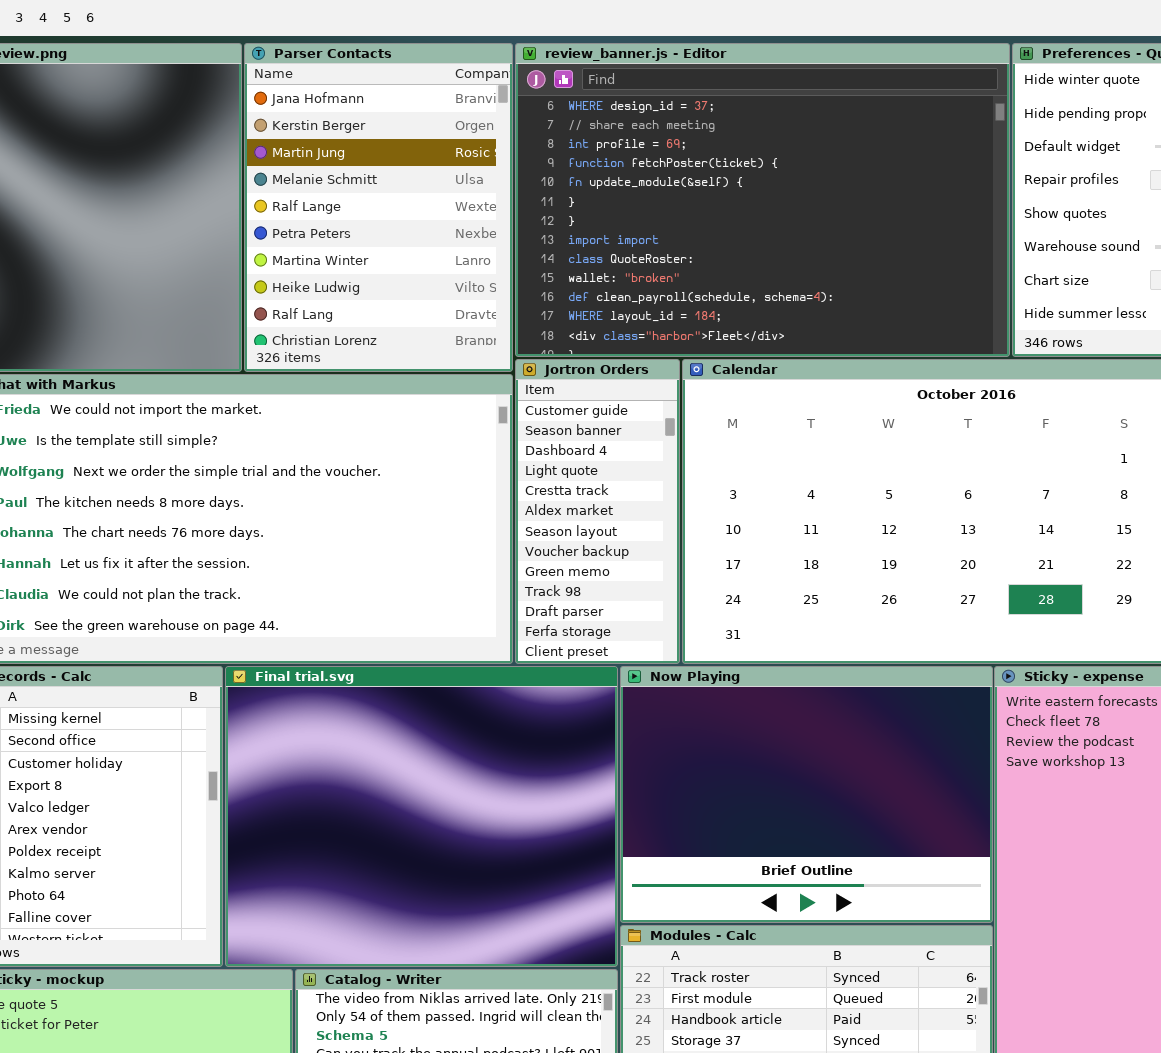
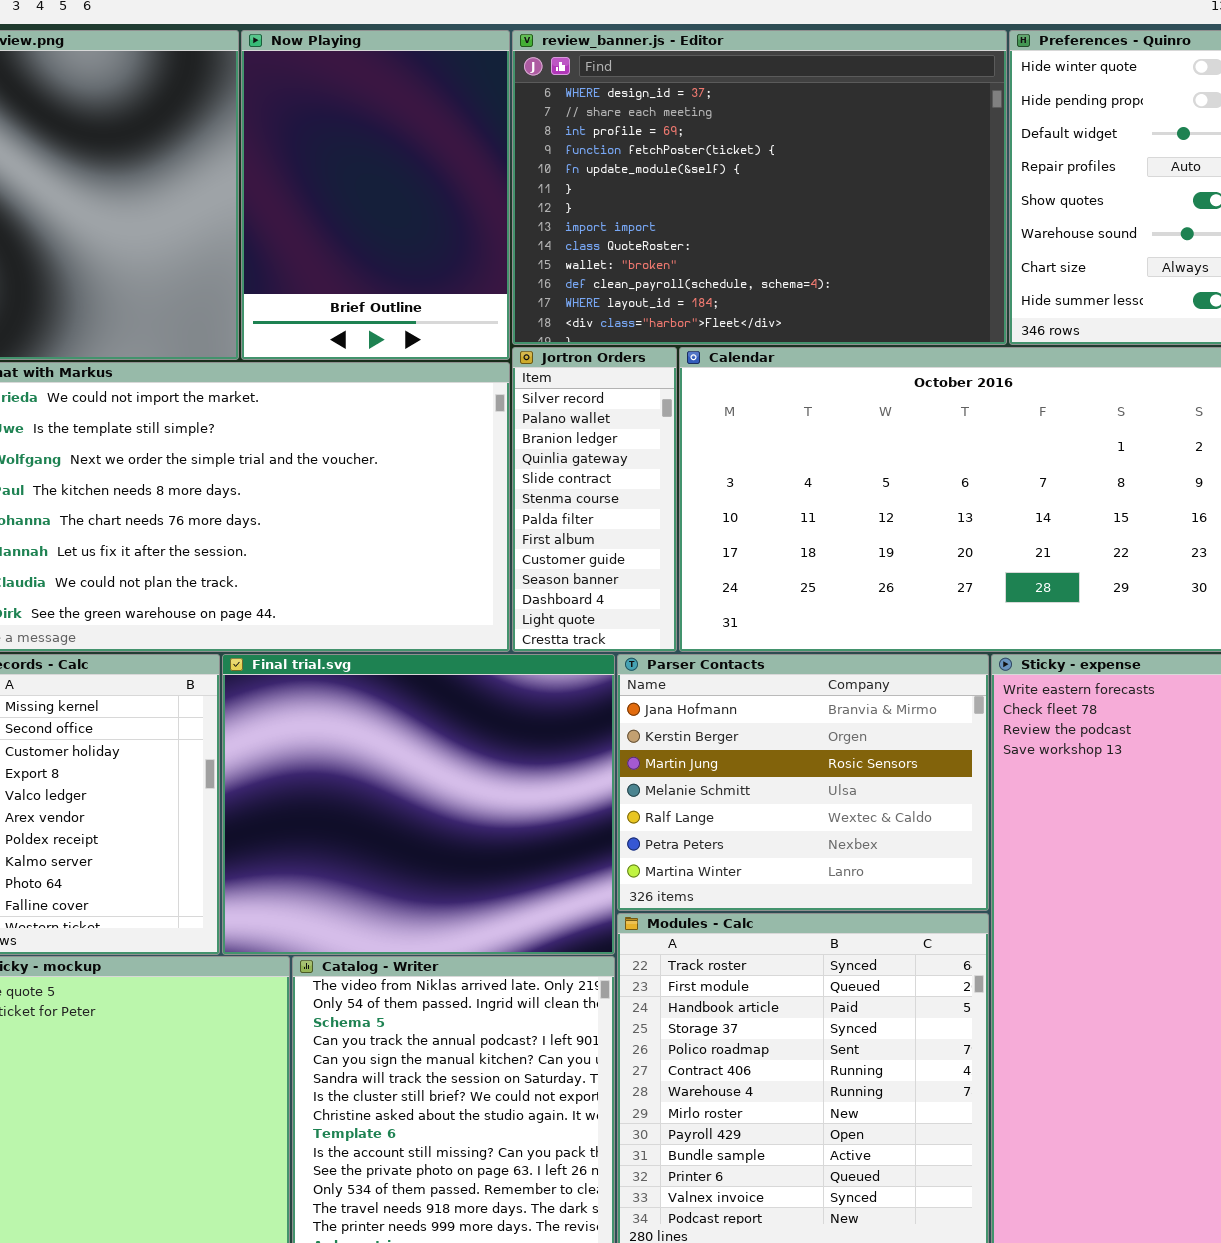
Parser Contacts: [244,43,513,372] -> [617,654,989,911], moved, resized
Jortron Orders: [515,359,680,664] -> [512,347,677,652], scrolled up 8 rows
Now Playing: [620,666,993,923] -> [241,30,510,360], moved, resized

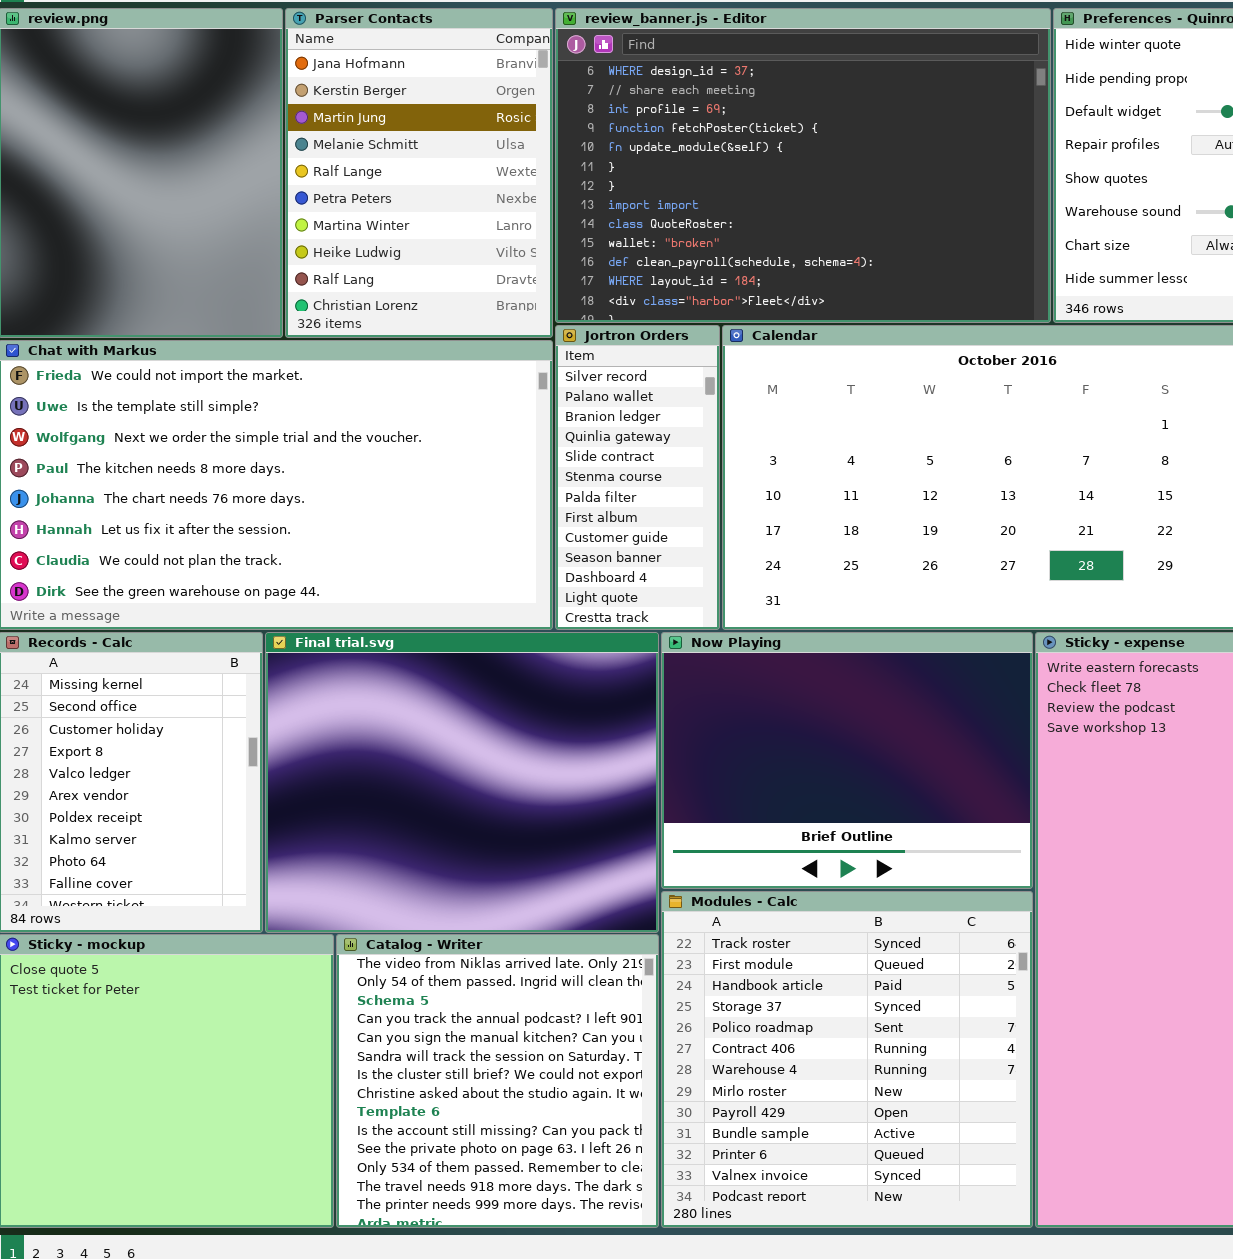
Now Playing: [241,30,510,360] -> [661,632,1033,889], moved, resized
Parser Contacts: [617,654,989,911] -> [285,8,553,338], moved, resized

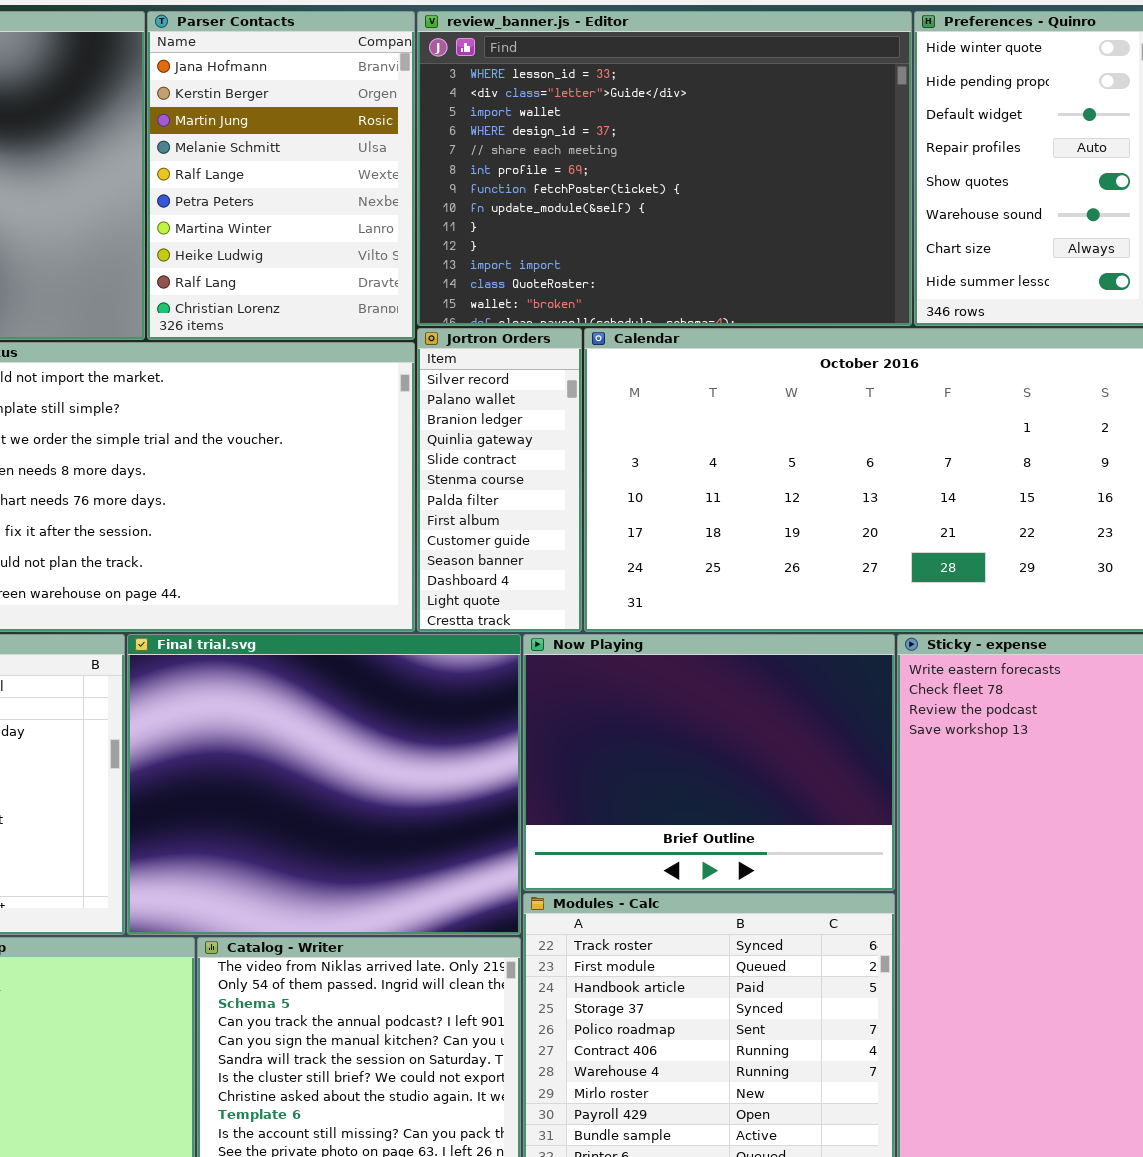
review_banner.js - Editor: [555,8,1051,323] -> [417,11,912,326], scrolled up 3 rows

